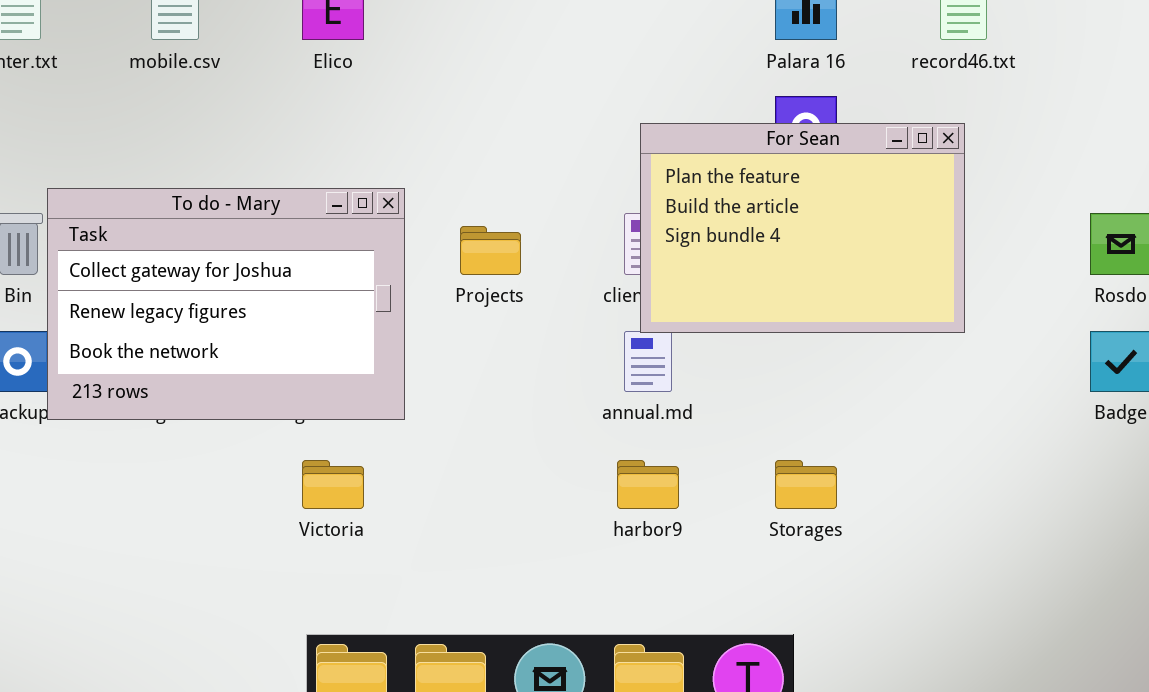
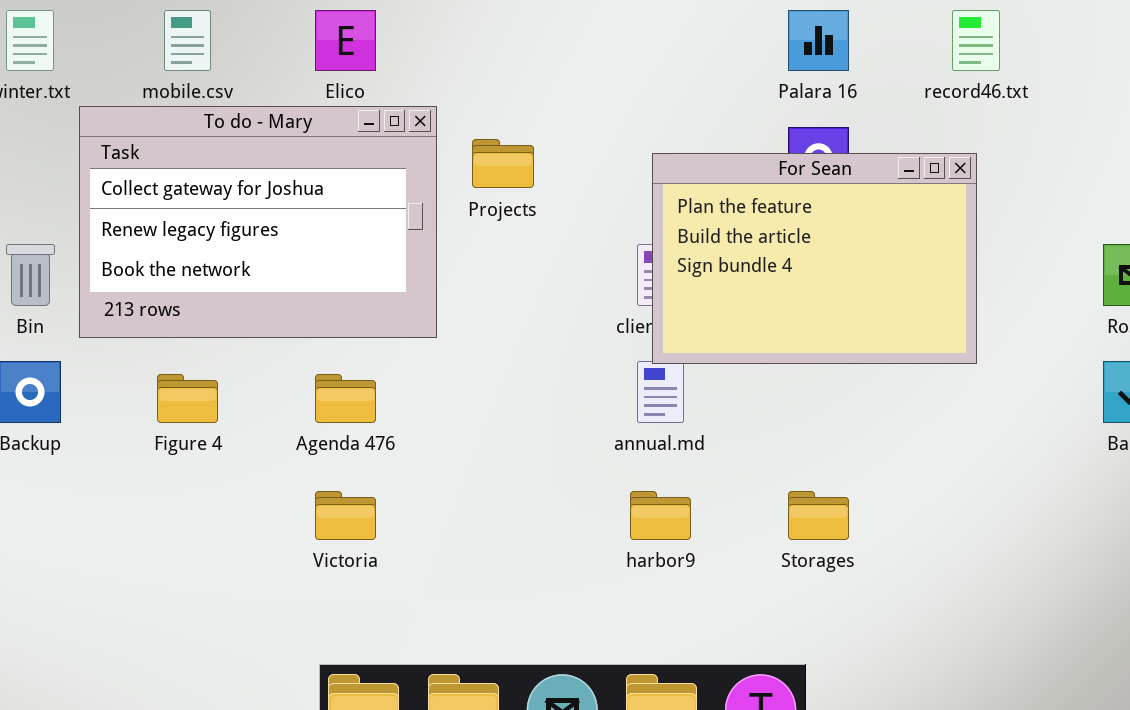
To do - Mary: [47,188,405,420] -> [79,106,437,338], moved
Projects: [460,226,521,275] -> [472,139,534,188], moved

